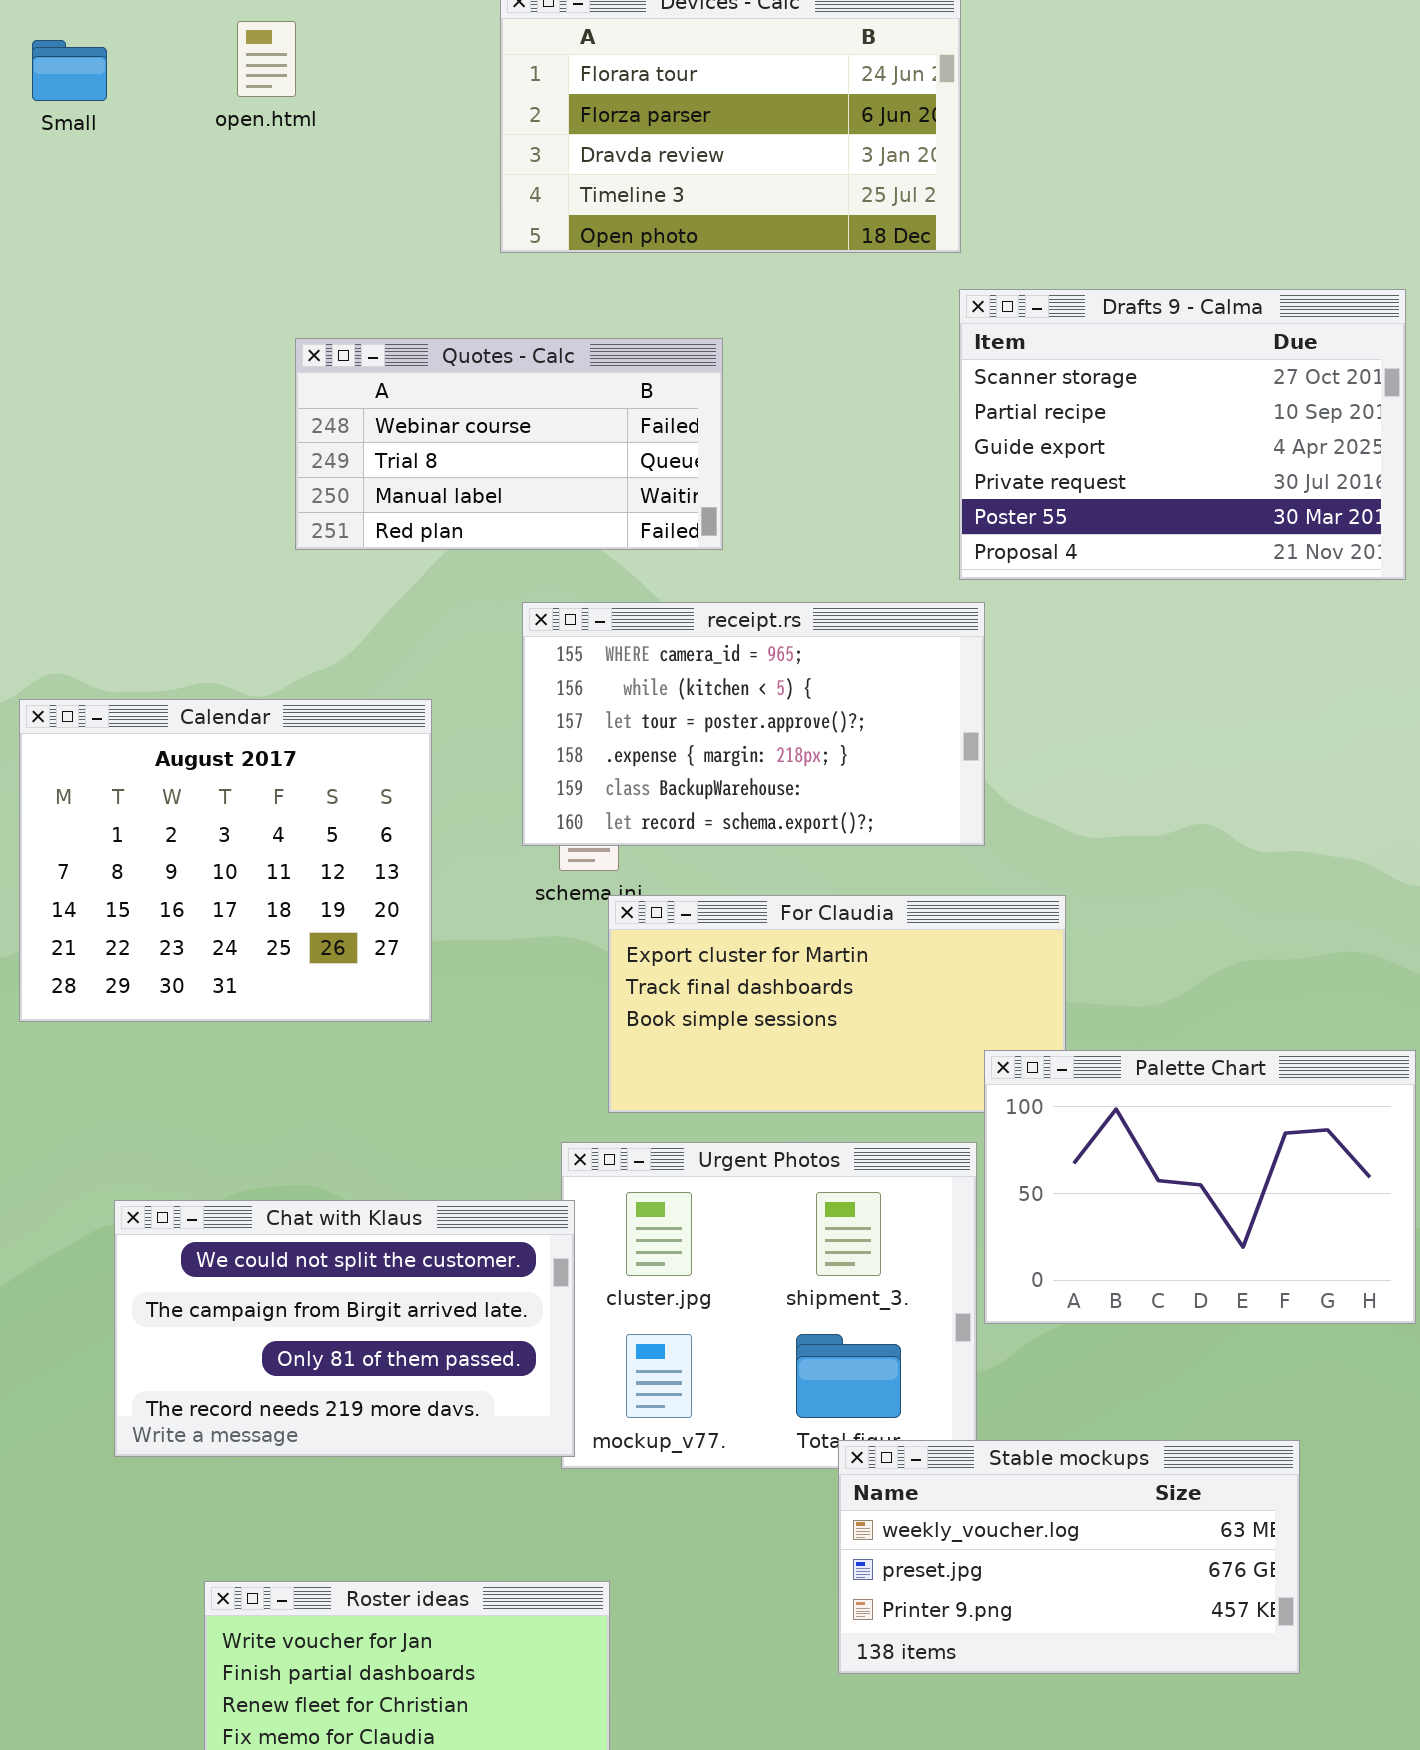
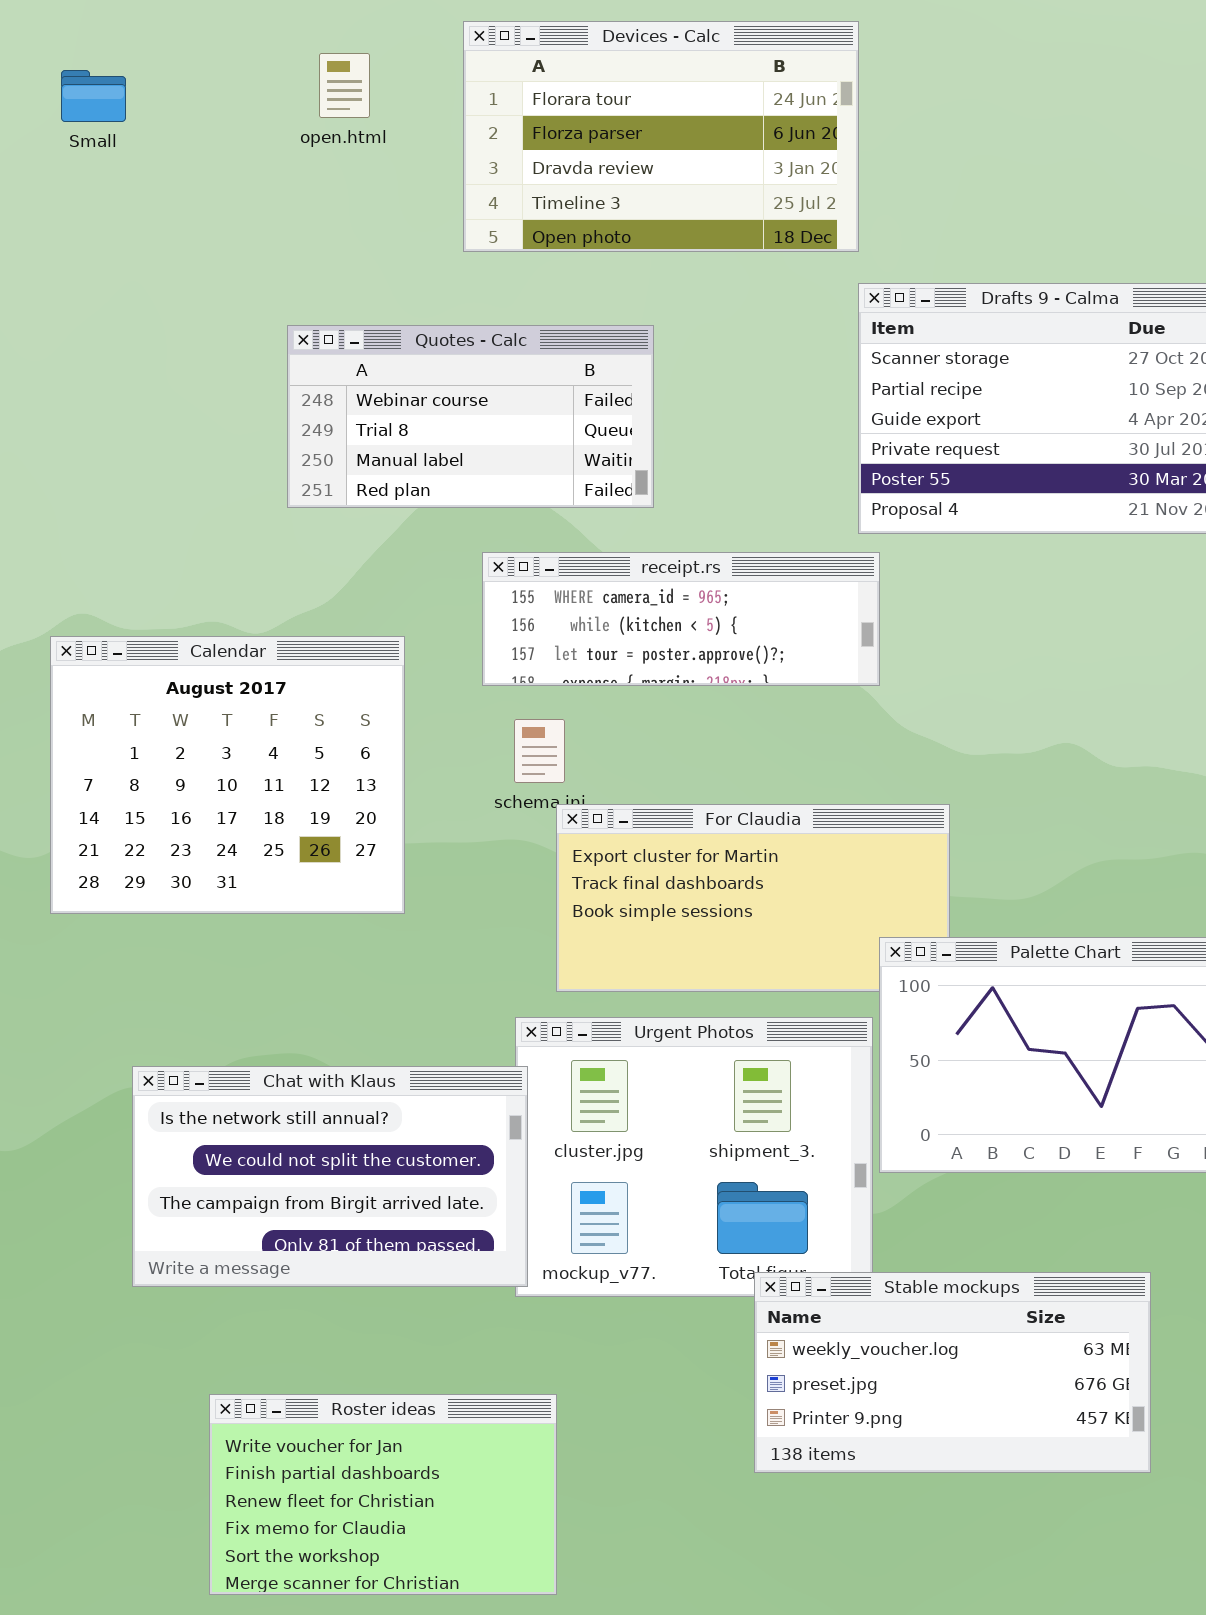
open.html: [237,21,296,97] -> [319,53,370,118], moved
receipt.rs: [522,602,985,846] -> [482,552,880,686], resized
Chat with Klaus: [114,1200,575,1457] -> [132,1066,528,1287], scrolled up 1 row

